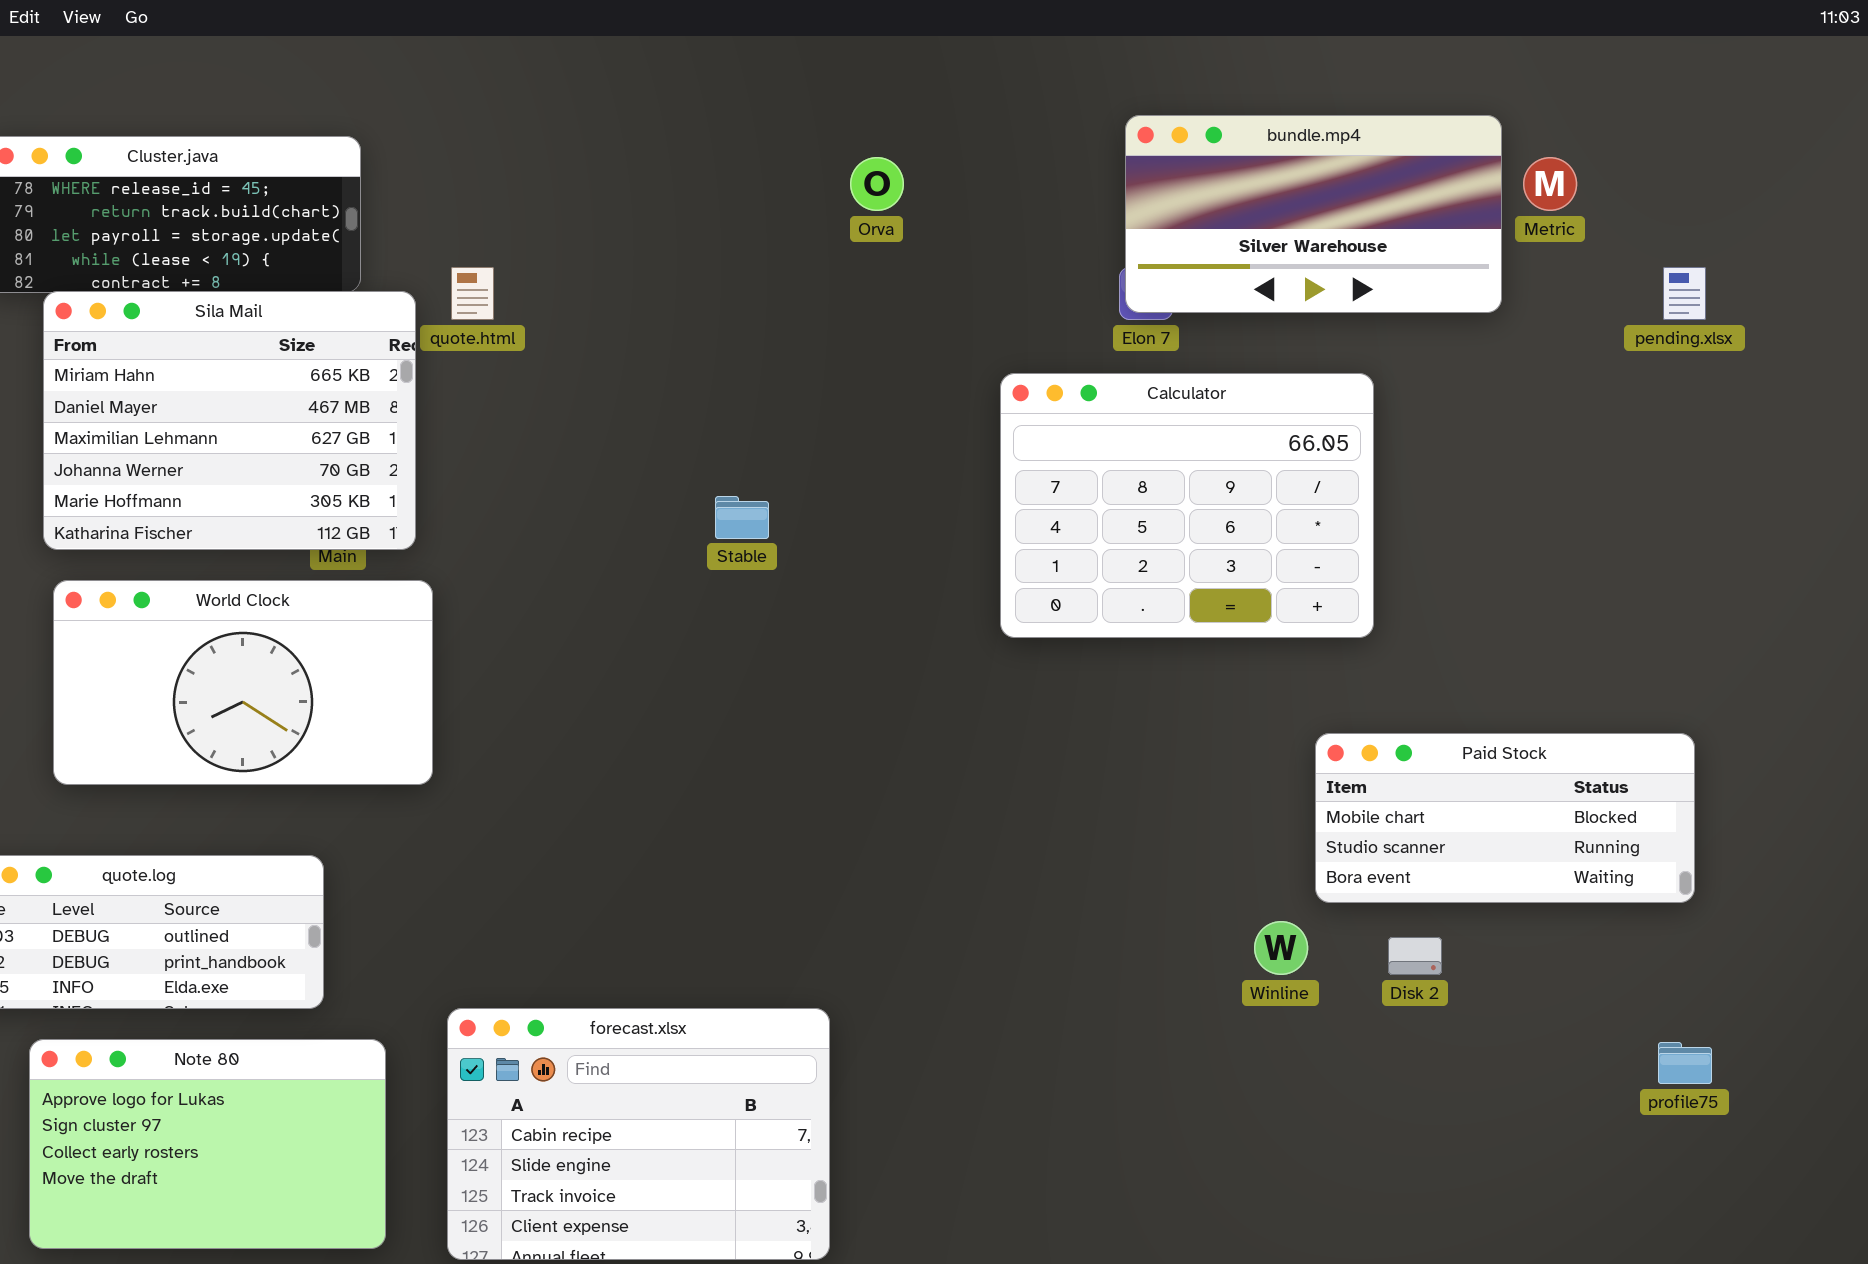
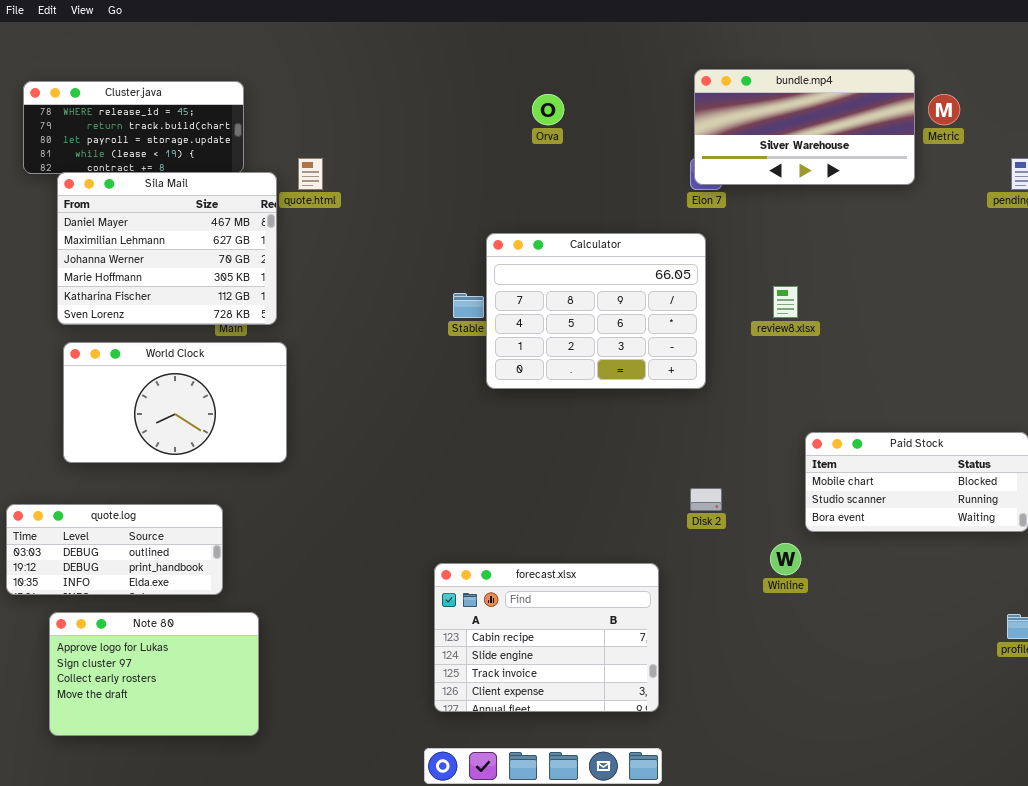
Sila Mail: [43,291,416,550] -> [57,172,277,325], scrolled down 1 row
Calculator: [1000,373,1374,638] -> [486,233,706,389], moved
Disk 2: [1388,937,1442,975] -> [690,488,722,511], moved
forecast.xlsx: [447,1008,830,1260] -> [434,563,659,712], moved

